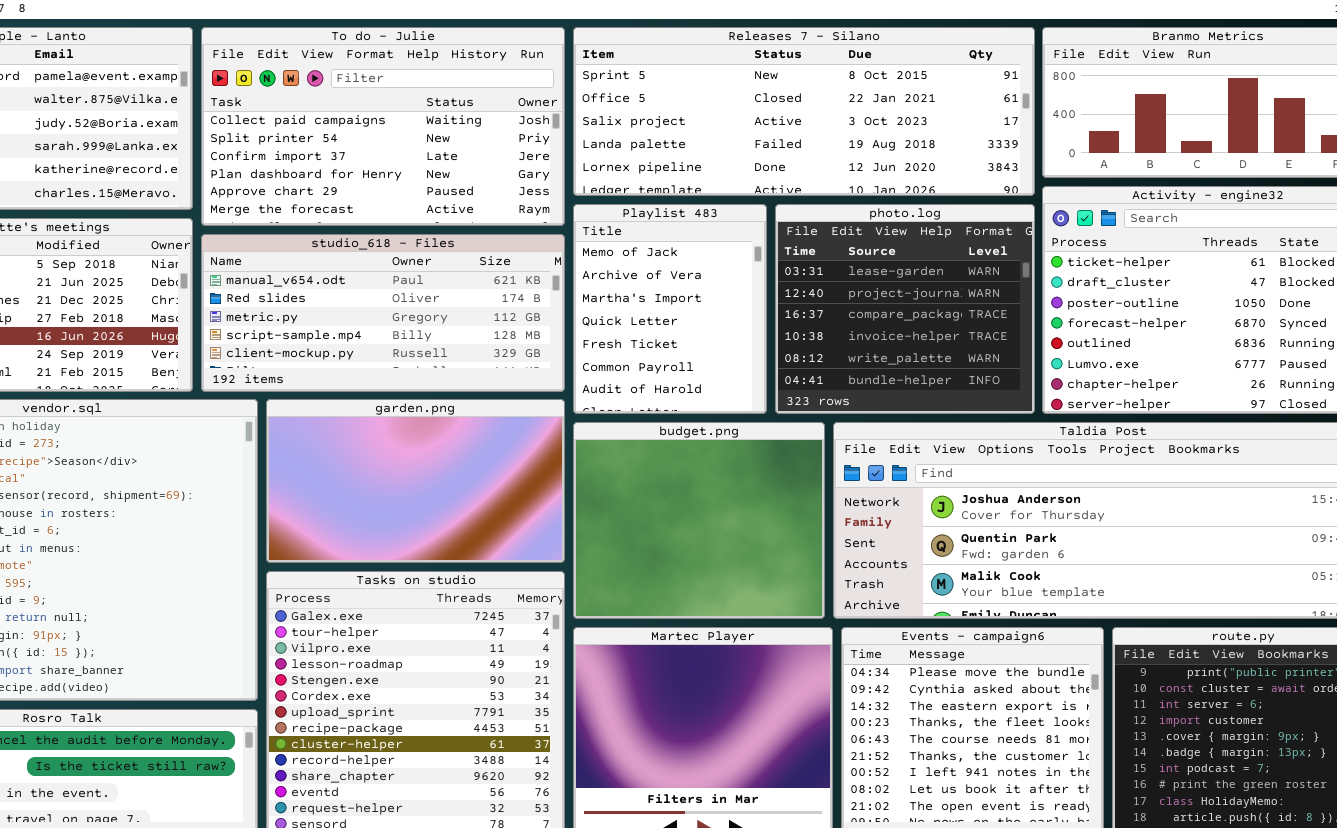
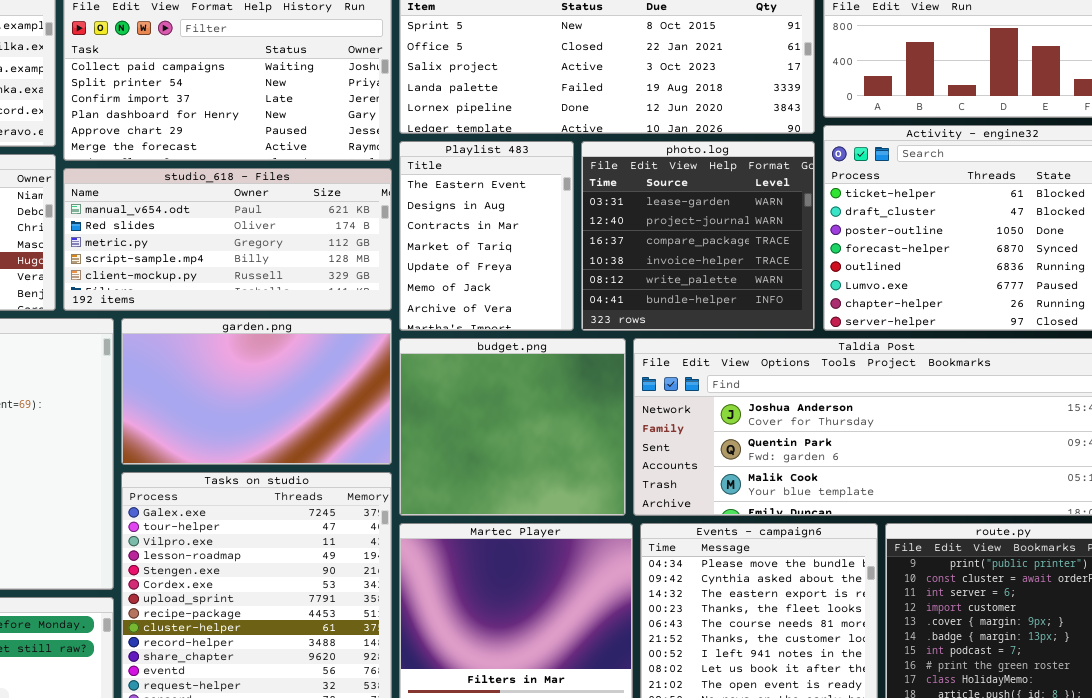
Playlist 483: [573,204,767,414] -> [399,141,574,331], scrolled up 5 rows

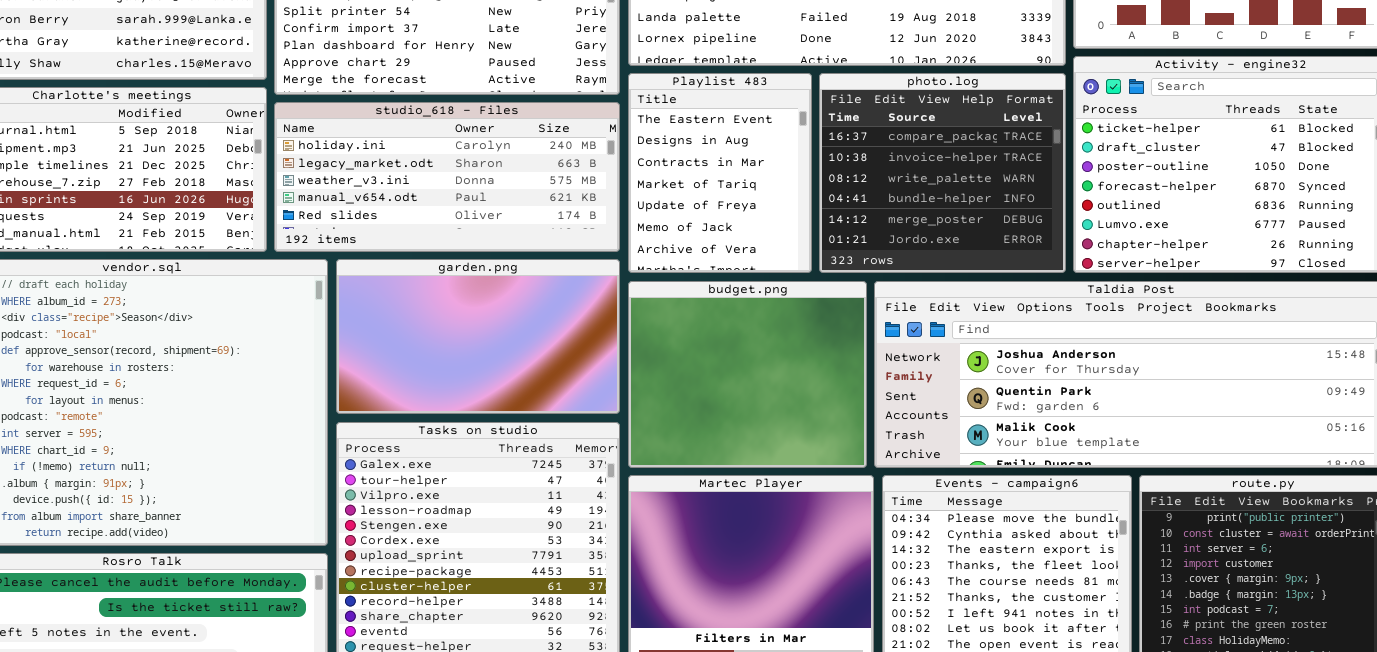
photo.log: [581,141,815,331] -> [819,73,1066,273], scrolled down 2 rows
studio_618 - Files: [63,168,392,311] -> [274,102,620,252], scrolled up 3 rows

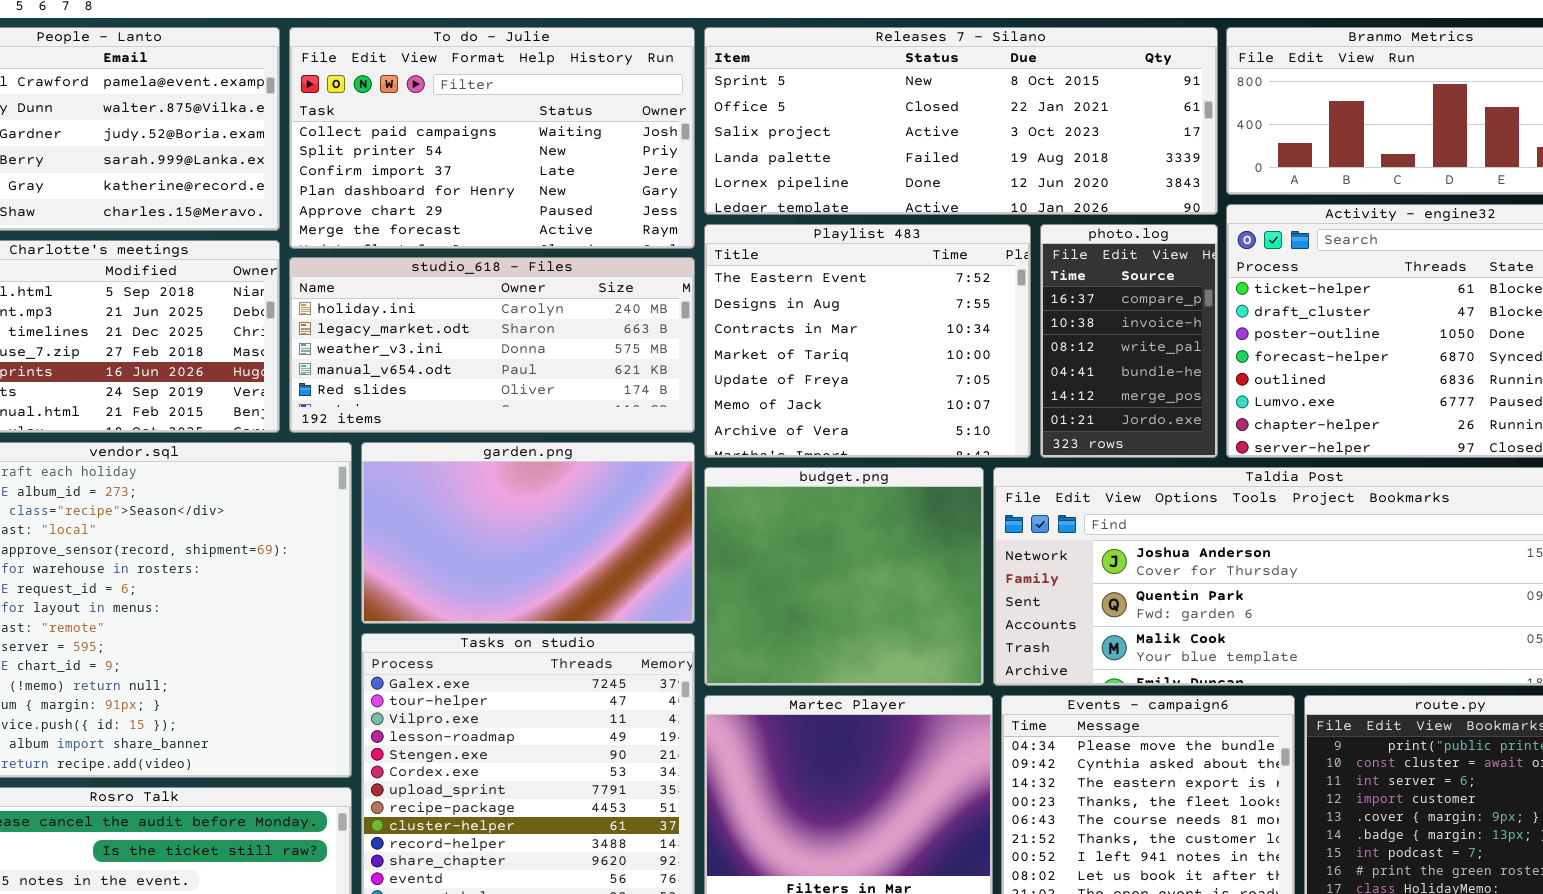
Playlist 483: [628,73,812,273] -> [704,224,1031,458], resized
photo.log: [819,73,1066,273] -> [1040,224,1218,458], resized

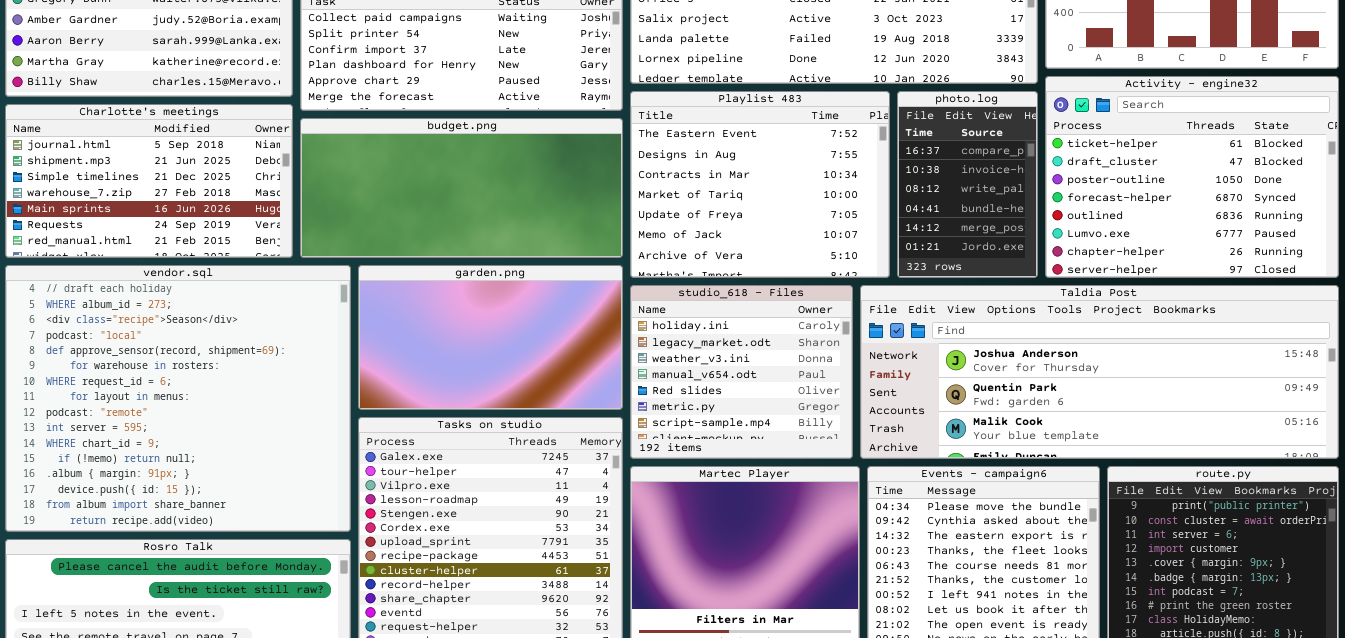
studio_618 - Files: [289,257,695,433] -> [630,285,853,459], moved, resized
budget.png: [704,467,984,686] -> [300,118,623,258], moved, resized

